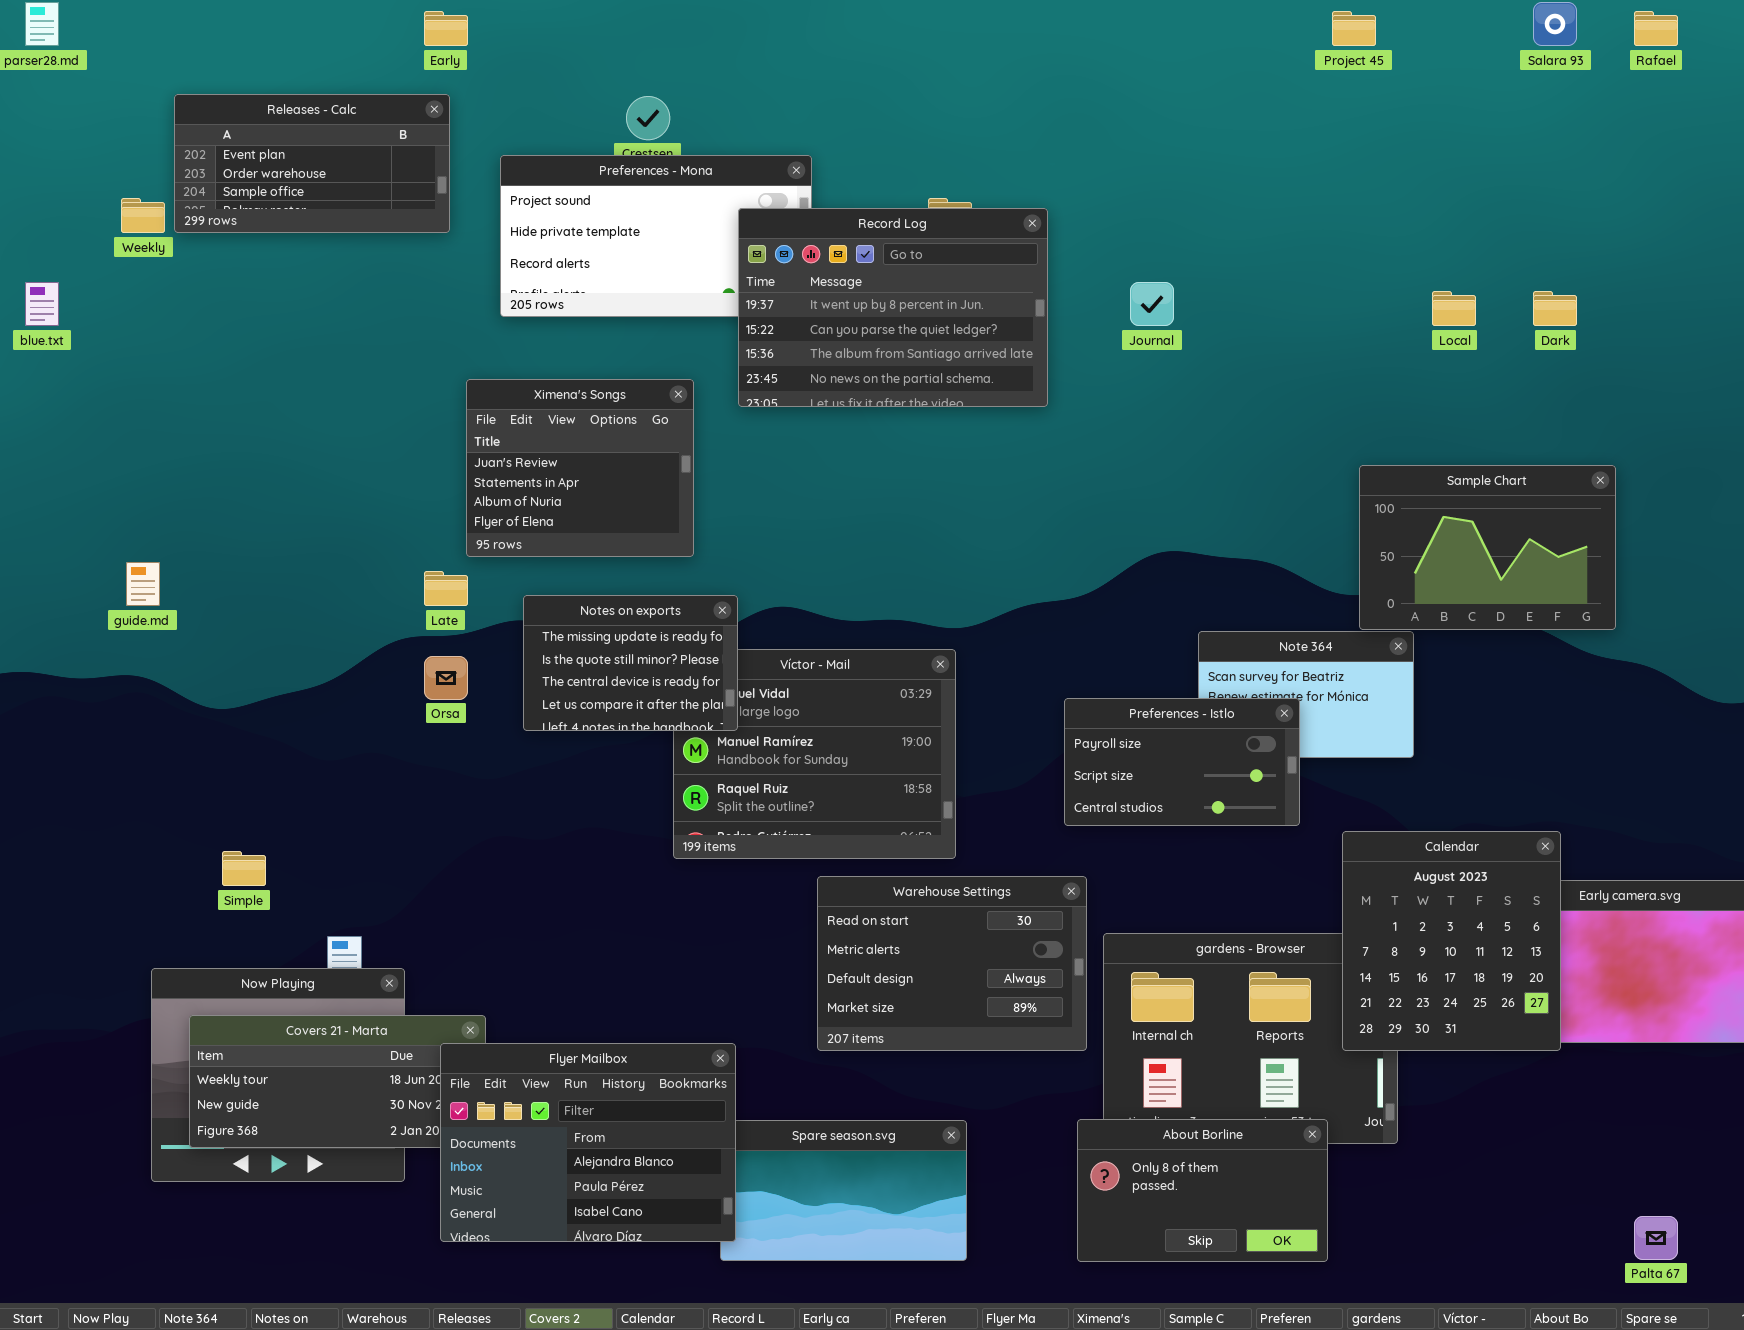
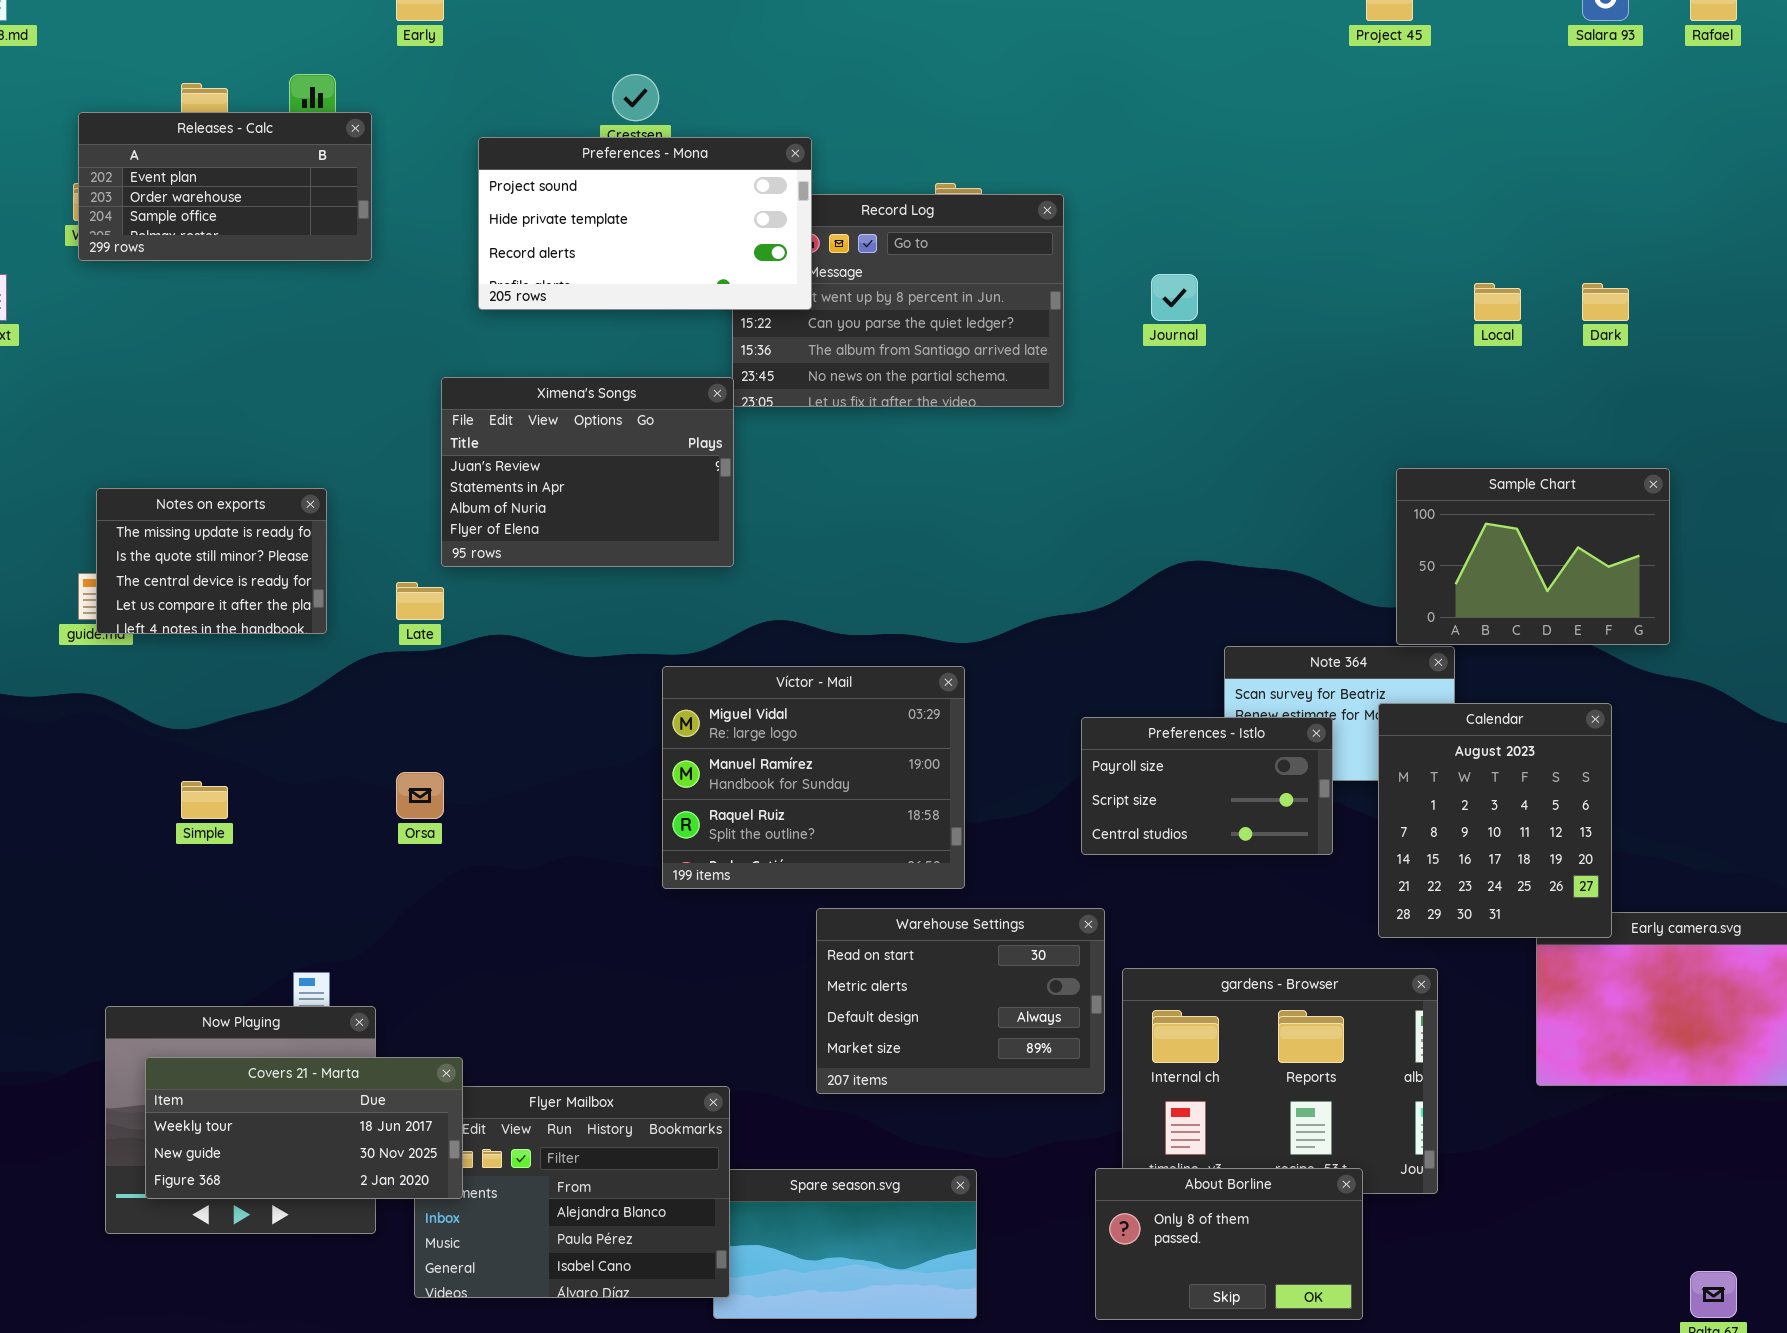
Releases - Calc: [174,94,450,233] -> [78,112,372,261], moved
Preferences - Mona: [500,155,812,317] -> [478,137,812,310], raised
Ximena's Songs: [466,379,694,557] -> [441,377,734,567], resized
Notes on exports: [523,595,738,731] -> [96,488,327,634], moved
Orsa: [424,656,468,700] -> [396,772,444,819], moved
Calendar: [1342,831,1561,1051] -> [1378,703,1612,938], moved
Simple: [222,851,266,886] -> [181,781,228,819], moved
Covers 21 - Marta: [189,1015,486,1148] -> [145,1057,463,1199], raised

